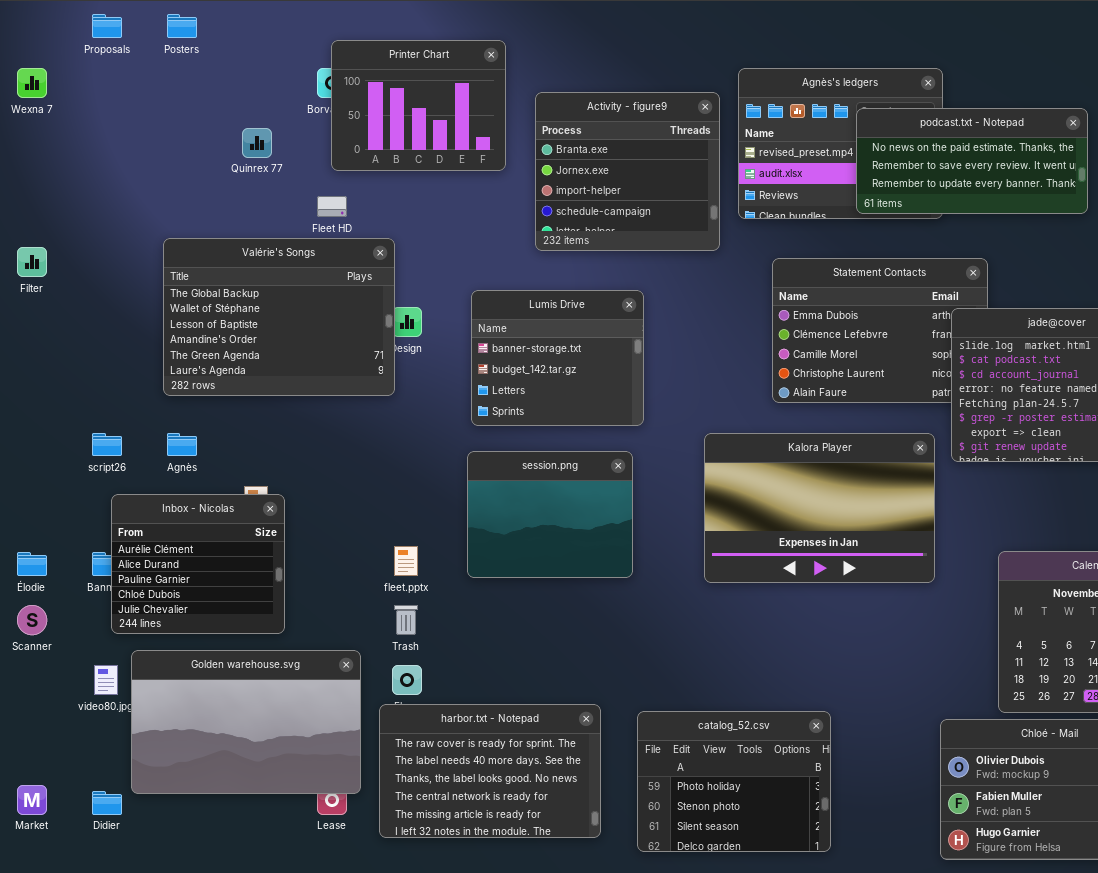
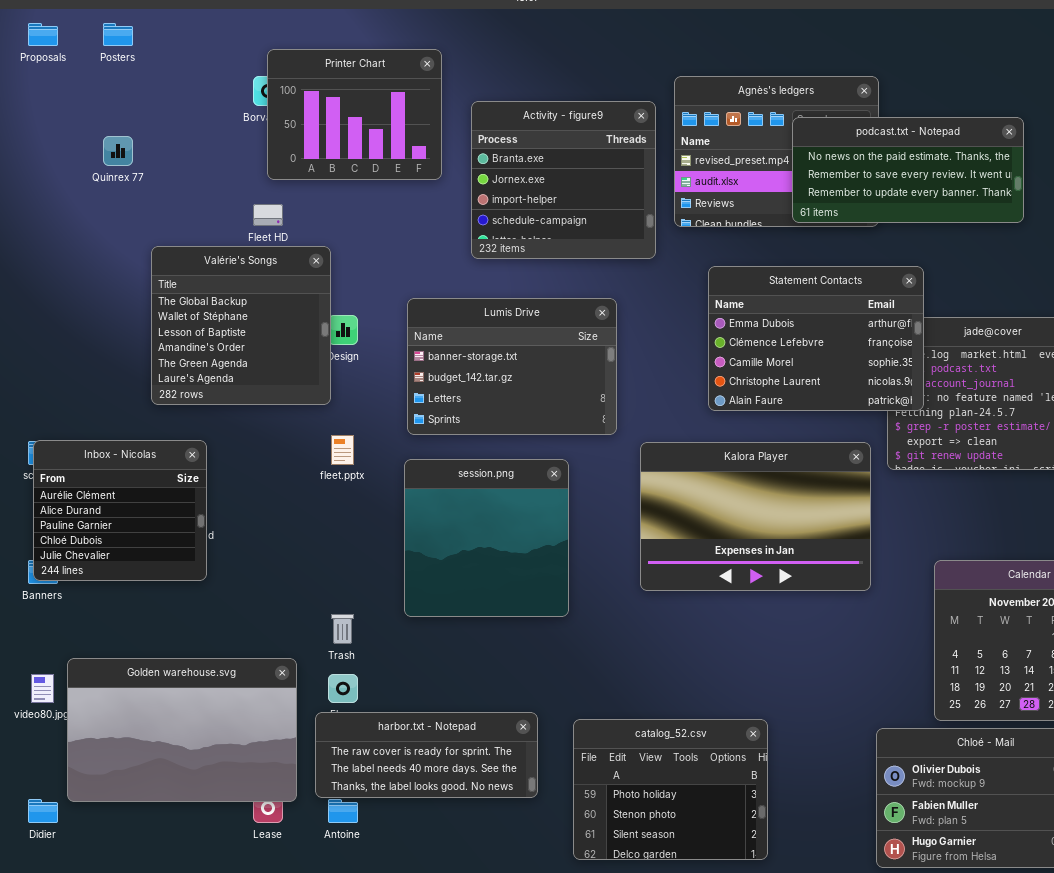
Quinrex 77: [242,128,272,158] -> [103,136,133,166], moved
Valérie's Songs: [163,238,395,396] -> [151,246,331,405], resized
Statement Contacts: [772,258,988,403] -> [708,266,924,411], raised
Lumis Drive: [471,290,644,426] -> [407,298,617,435], resized
session.png: [467,451,633,578] -> [404,459,569,617], resized
Inbox - Nicolas: [111,494,285,634] -> [33,440,207,581], moved
fleet.pptx: [394,546,418,576] -> [331,435,354,465], moved
harbor.txt - Notepad: [379,704,601,838] -> [315,712,538,798], resized

